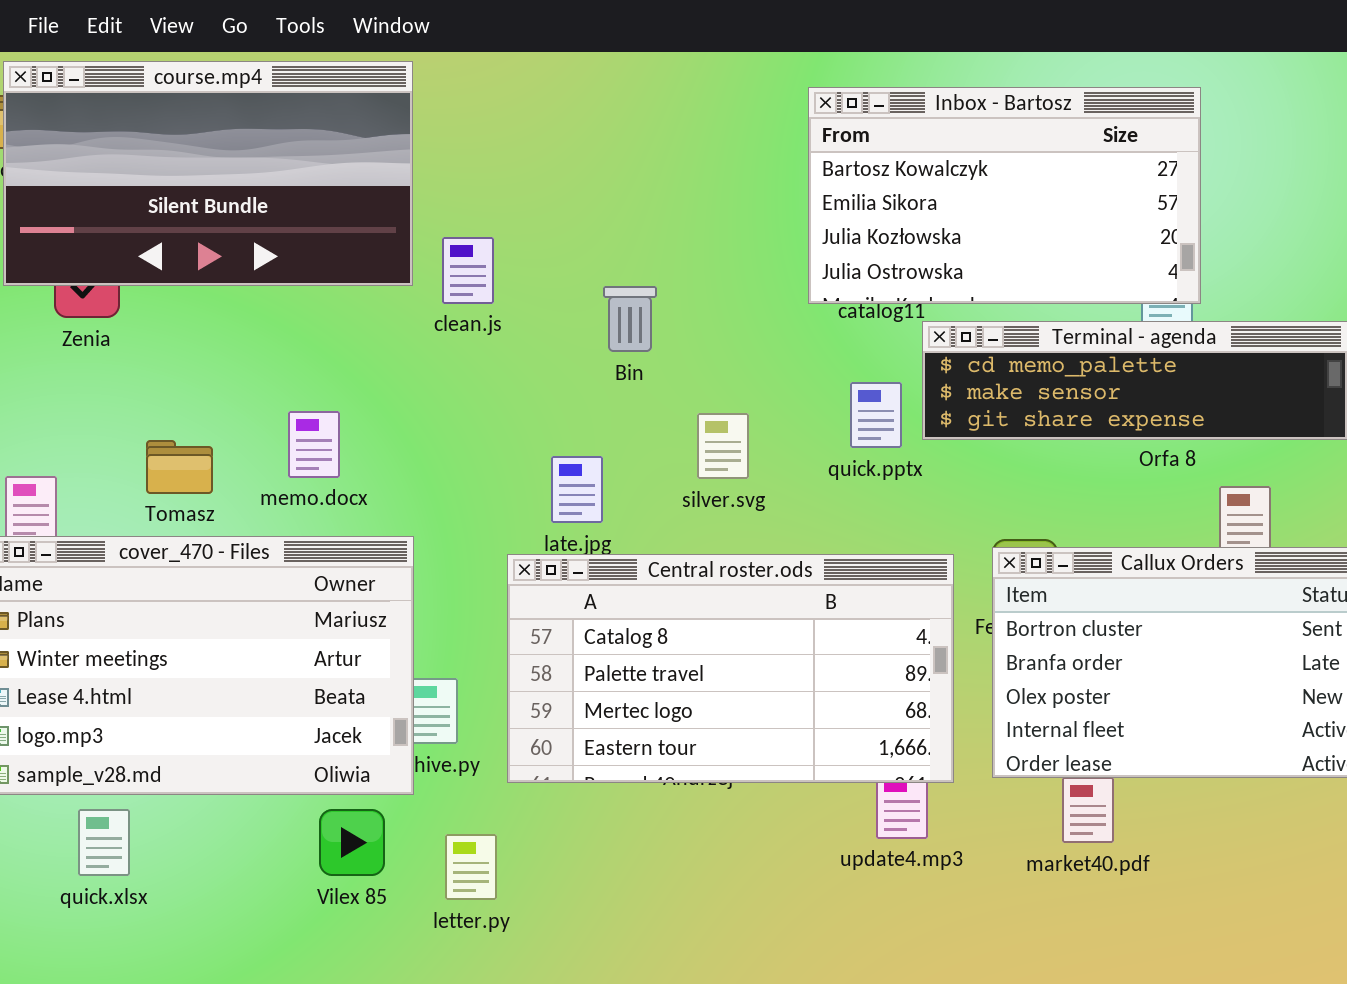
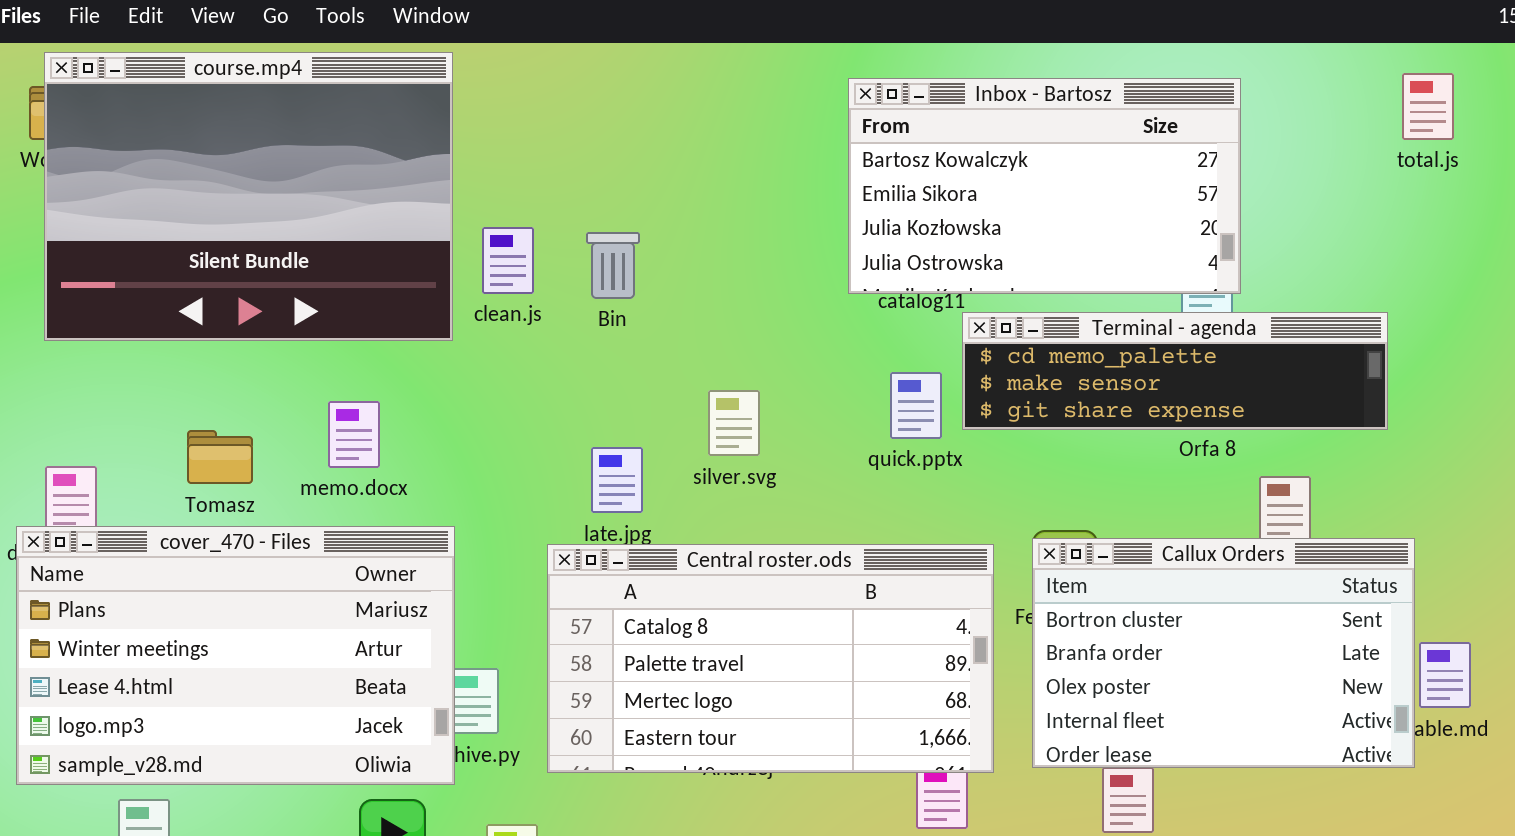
course.mp4: [3,61,413,286] -> [44,52,453,341], resized
Bin: [603,286,657,352] -> [586,232,640,299], moved
silver.svg: [697,413,749,479] -> [708,390,760,456], moved

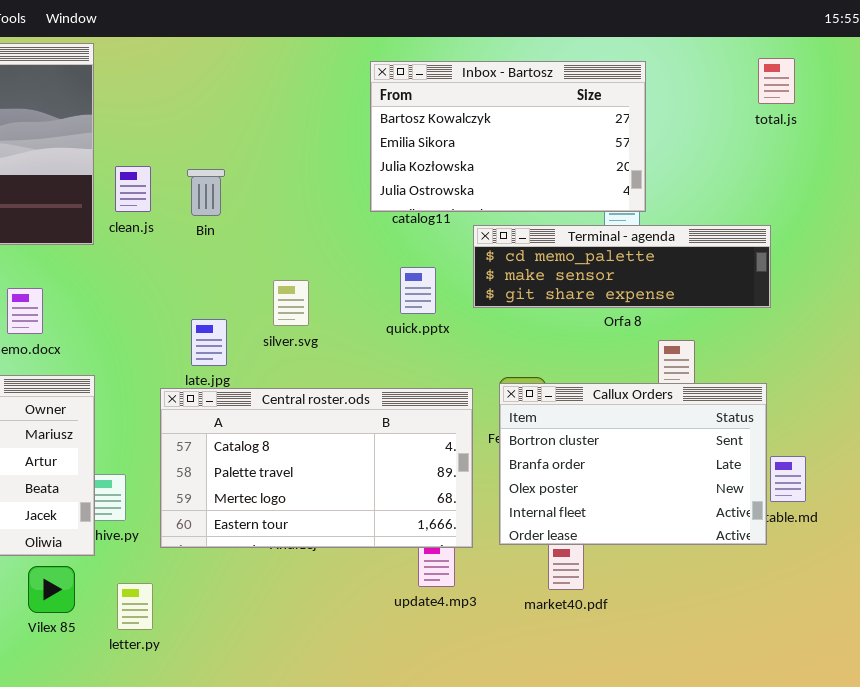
Terminal - agenda: [962,312,1388,430] -> [473,225,771,308], moved

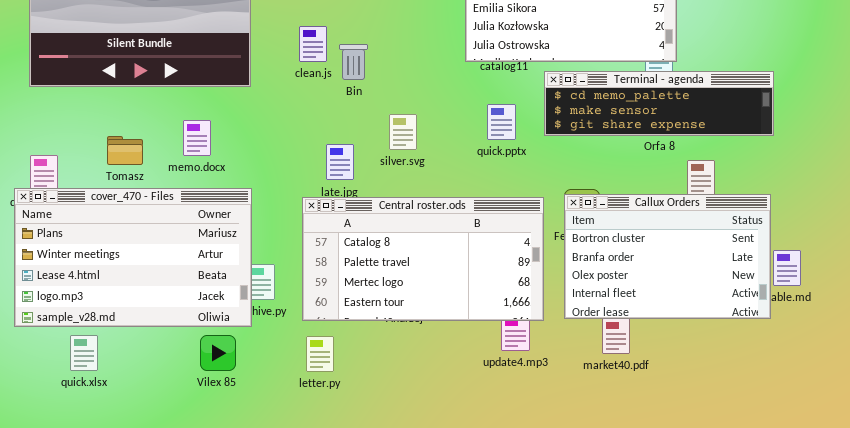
clean.js: [115,166,151,212] -> [299,26,327,62], moved
Bin: [187,169,225,216] -> [339,44,368,80], moved
letter.py: [117,583,153,630] -> [306,336,334,372], moved

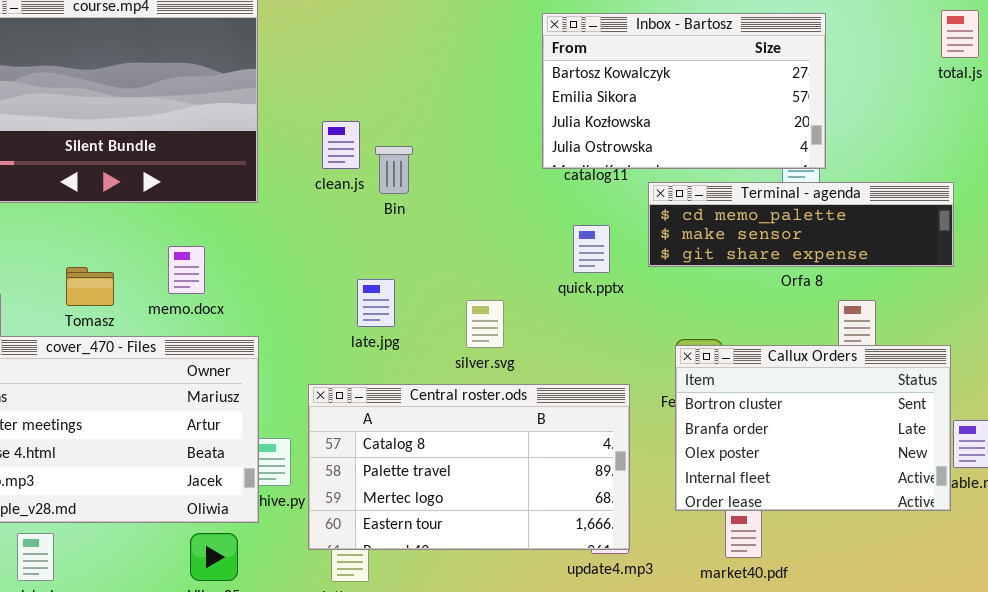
silver.svg: [389,114,417,150] -> [466,300,504,348], moved
Central roster.ods: [302,197,544,321] -> [308,384,630,550], moved

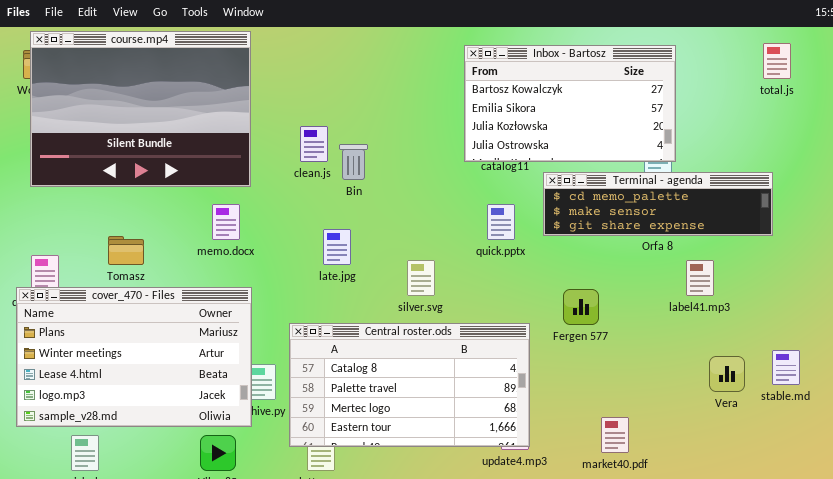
memo.docx: [168,246,205,294] -> [212,204,240,240], moved
late.jpg: [357,279,395,327] -> [323,229,351,265], moved
Callux Orders: [675,345,951,511] -> none, closed

